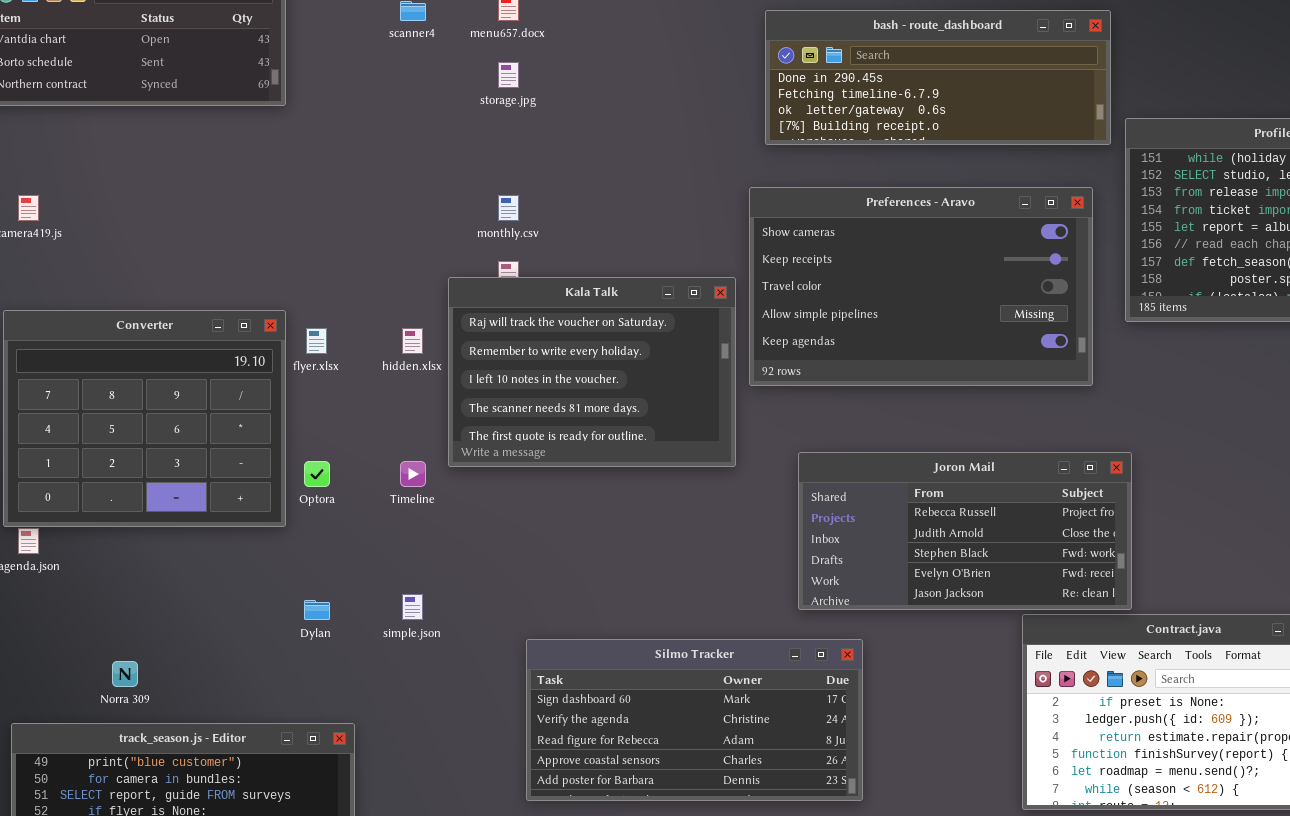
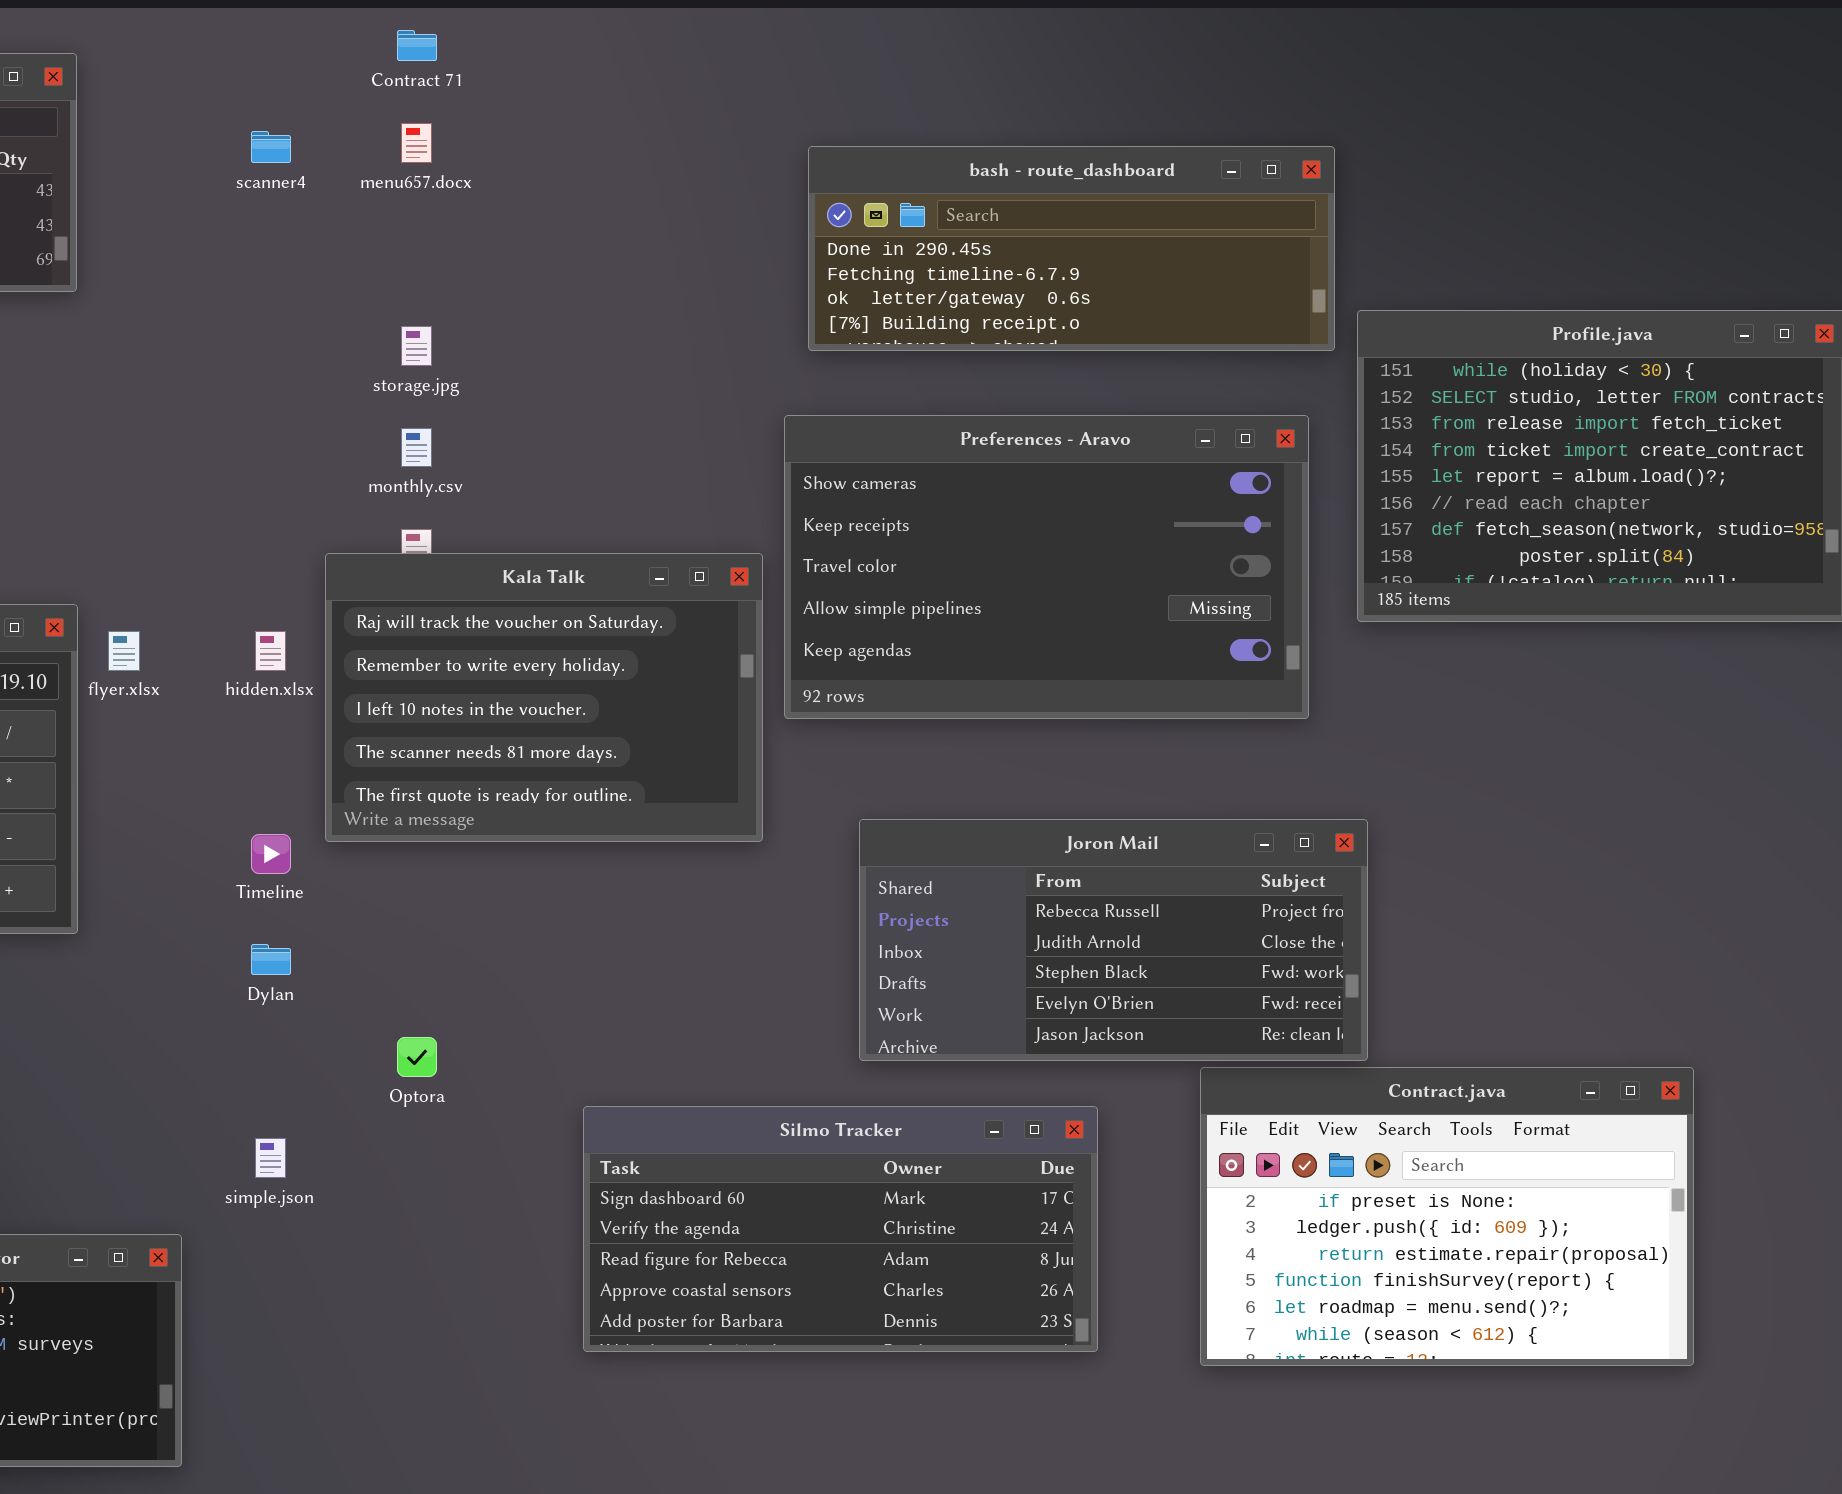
storage.jpg: [498,62,519,88] -> [401,326,432,366], moved
Optora: [304,461,330,487] -> [397,1037,437,1077], moved
simple.json: [402,594,423,620] -> [255,1138,286,1178], moved
Dylan: [304,600,330,620] -> [251,944,291,975], moved
Silmo Tracker: [526,639,863,801] -> [583,1106,1098,1352], moved

